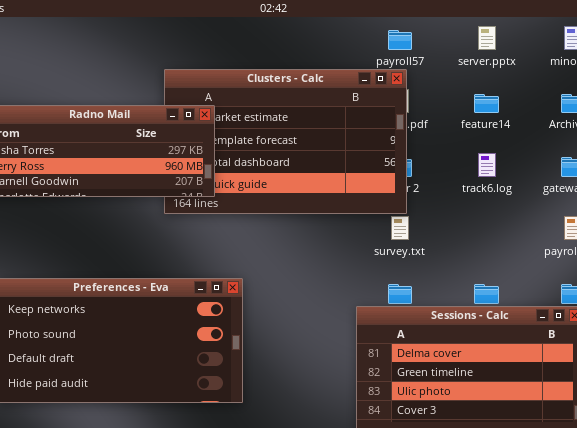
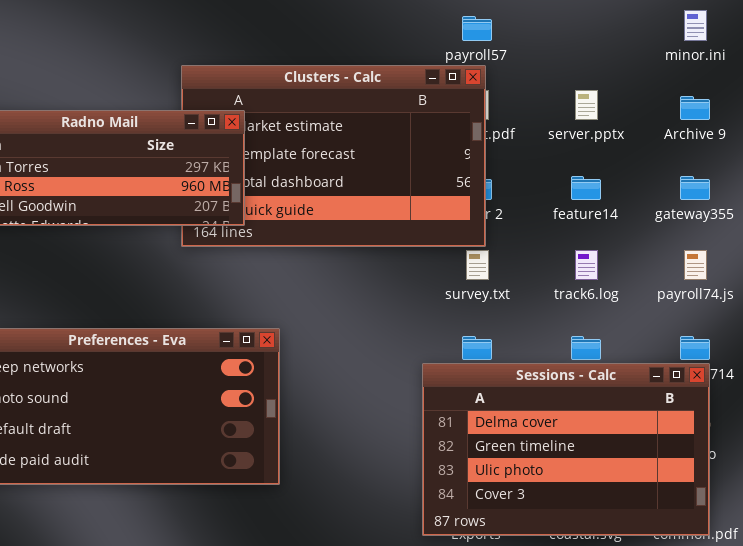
server.pptx: [478,26,496,50] -> [575,90,598,120], moved
feature14: [474,94,499,113] -> [571,176,601,200], moved
track6.log: [478,153,496,177] -> [575,250,598,280], moved

